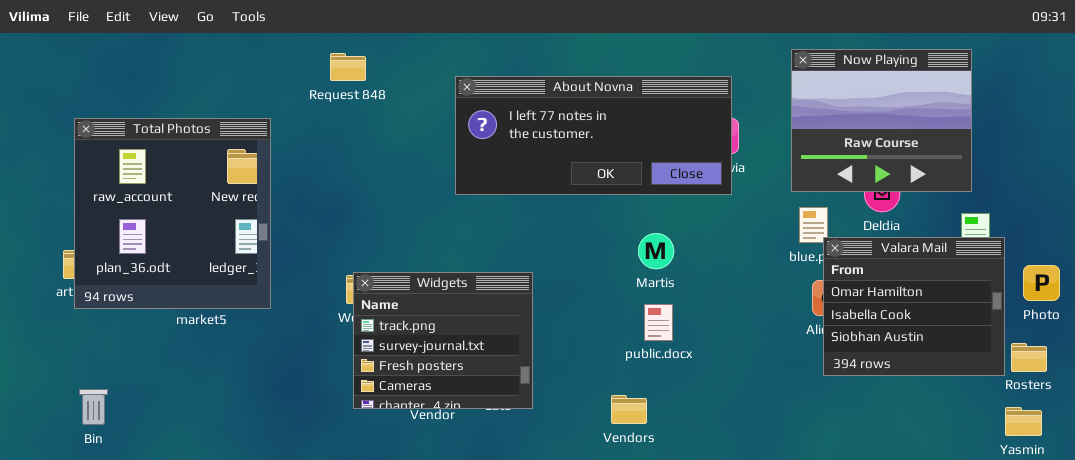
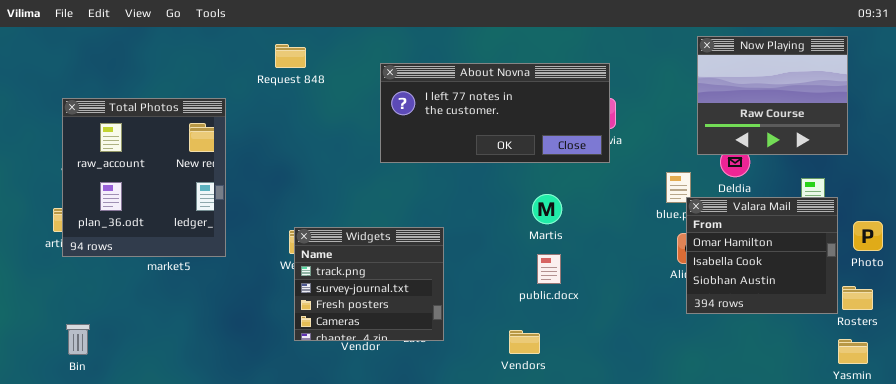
Now Playing: [791,49,972,192] -> [697,36,848,155], moved

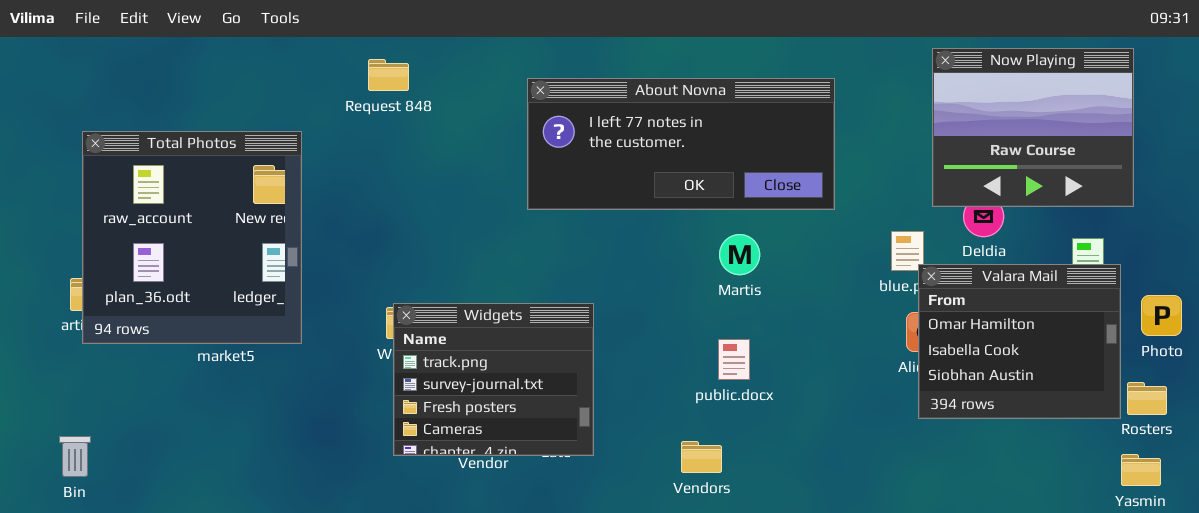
About Novna: [380,63,610,163] -> [527,78,835,210], moved
Martis: [532,194,562,224] -> [719,234,760,275], moved
Bin: [66,324,90,355] -> [59,436,91,477], moved

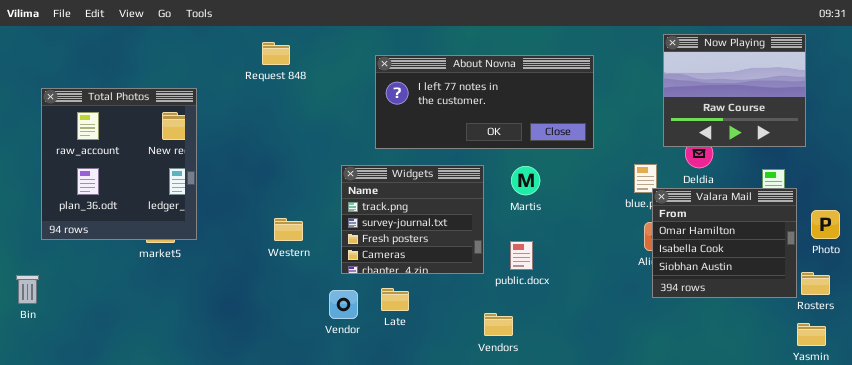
Total Photos: [82,131,302,344] -> [41,88,197,240], moved
Widgets: [393,303,594,456] -> [341,165,484,274], moved
Bin: [59,436,91,477] -> [16,275,39,304], moved

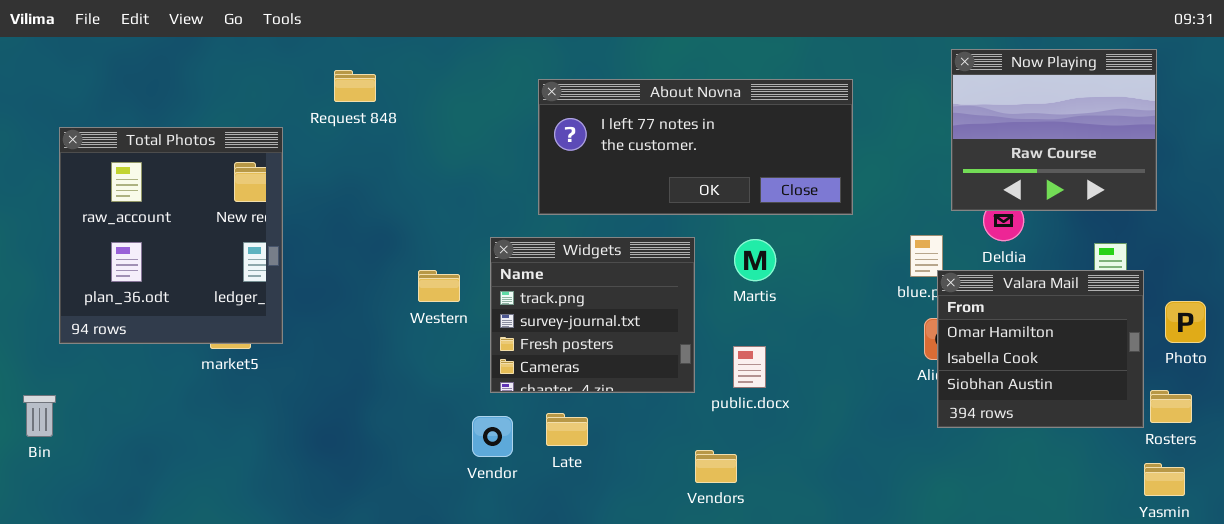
Request 848: [262,42,290,65] -> [334,70,376,102], moved
Western: [274,218,303,241] -> [418,270,460,302], moved

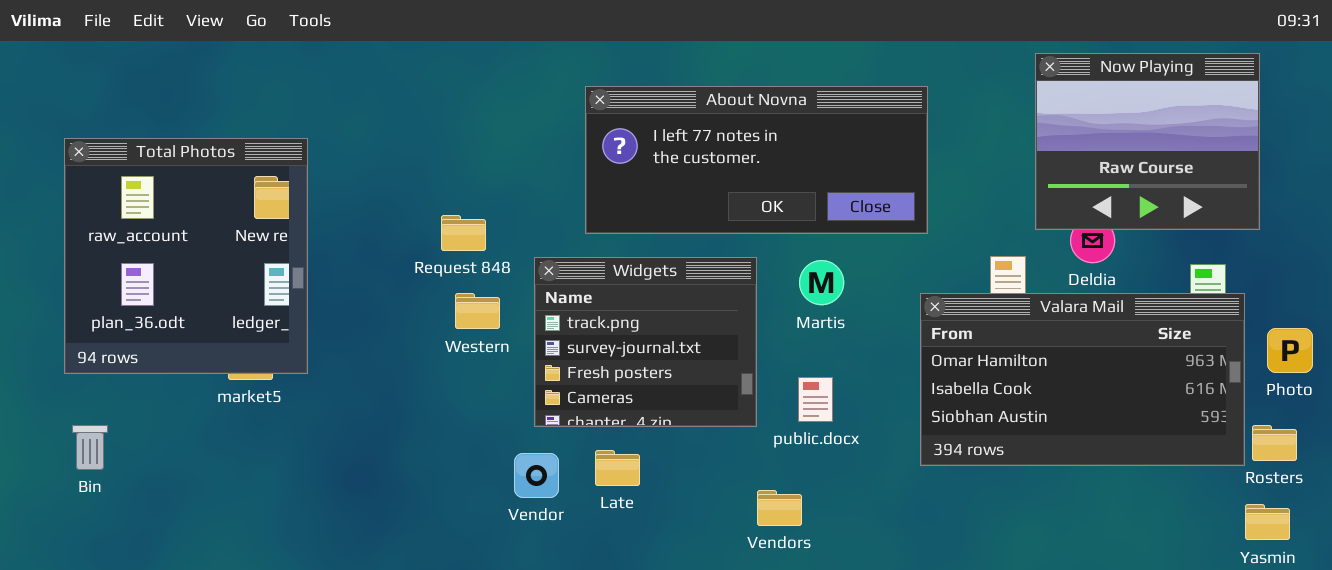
Request 848: [334,70,376,102] -> [441,215,486,251], moved
Valara Mail: [937,270,1144,428] -> [920,293,1245,466], resized
Bin: [23,395,56,437] -> [72,425,108,470], moved

